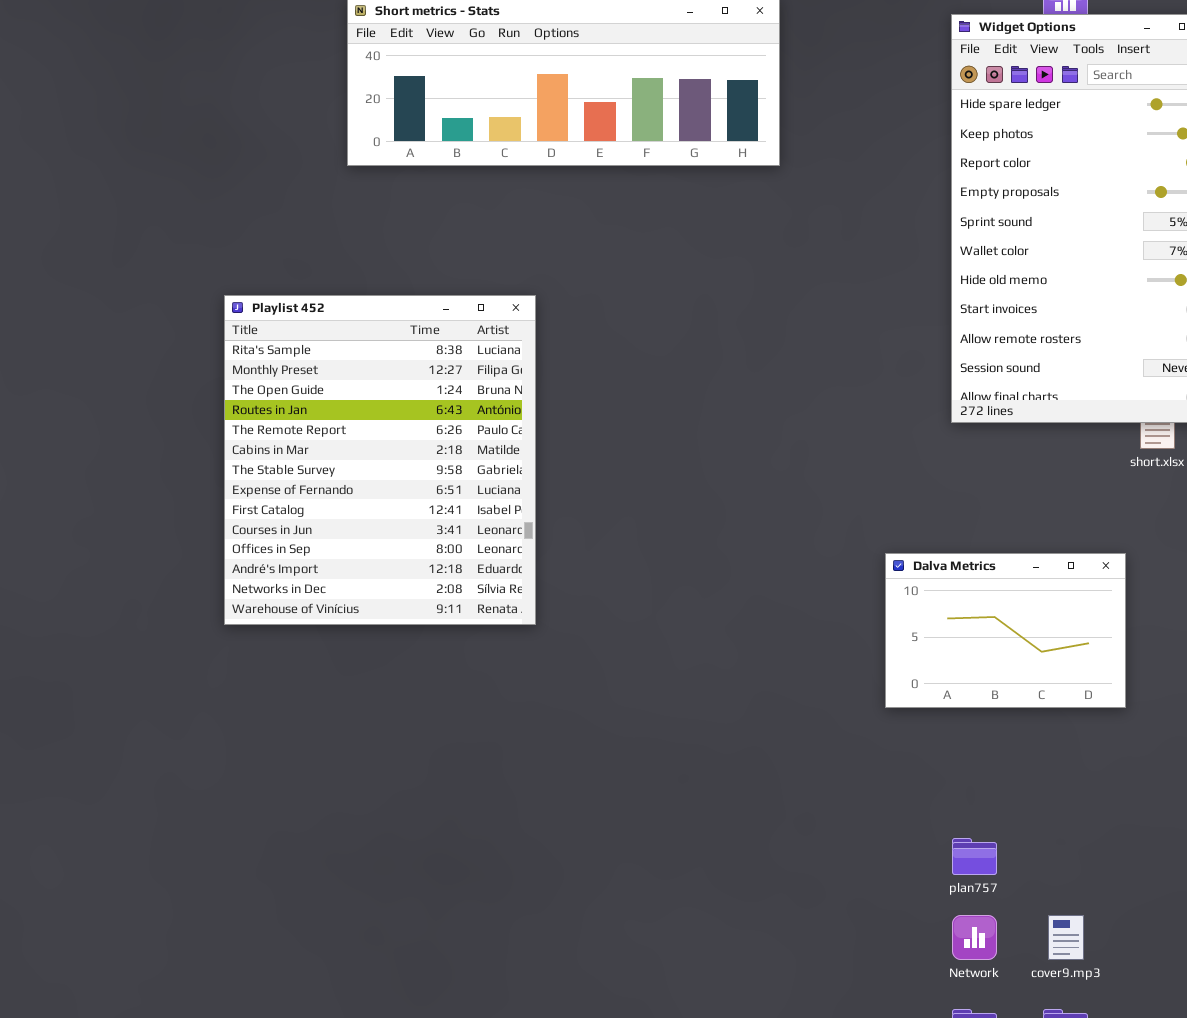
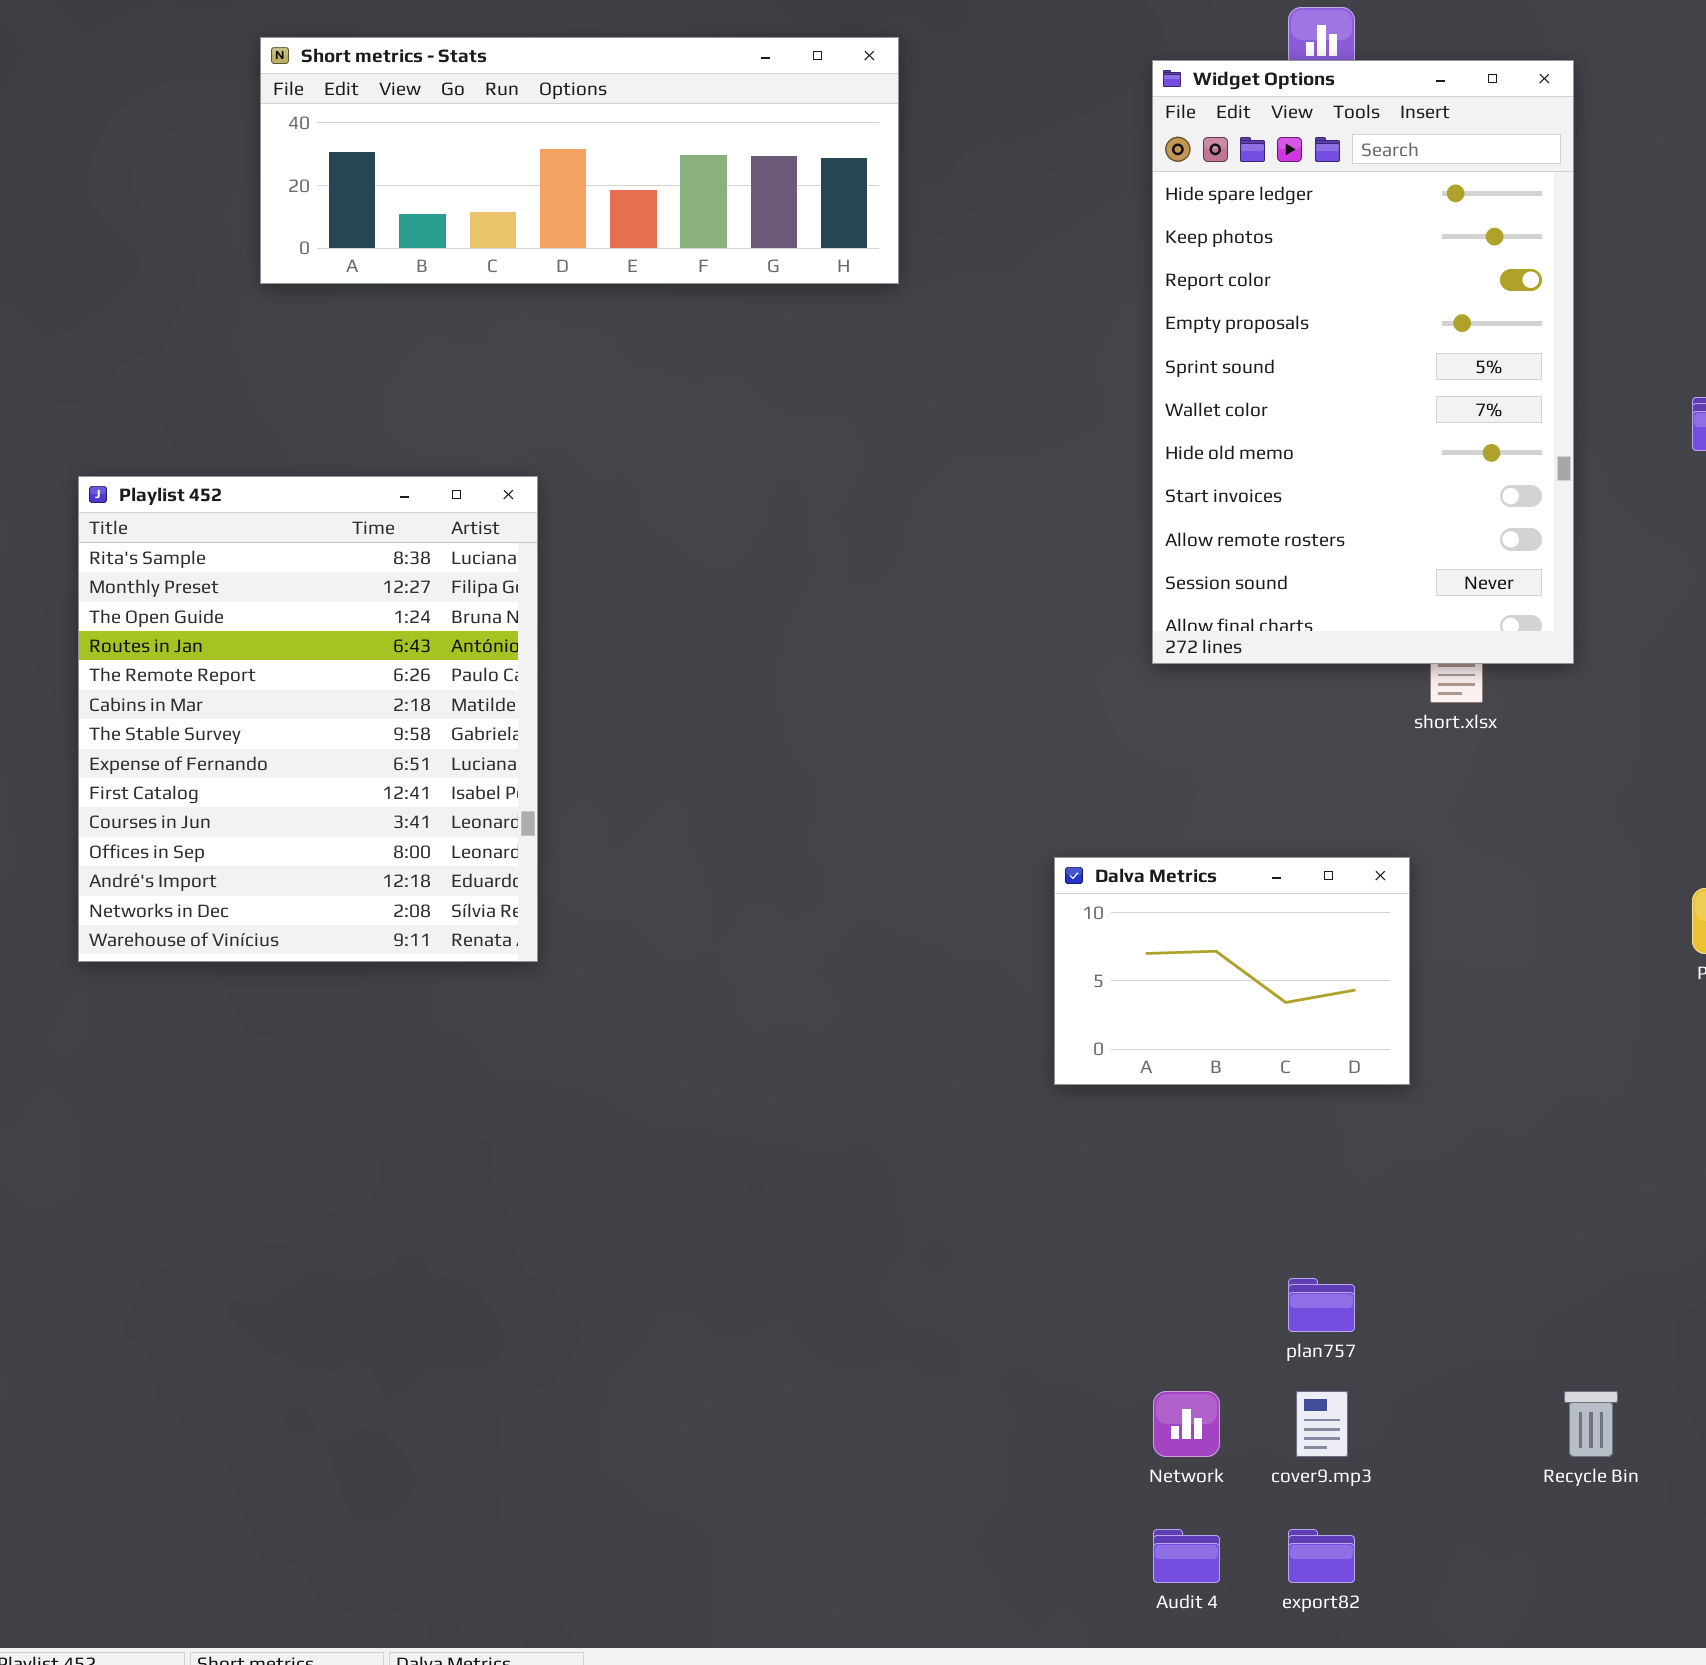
plan757: [952,838,997,875] -> [1288,1278,1355,1332], moved

